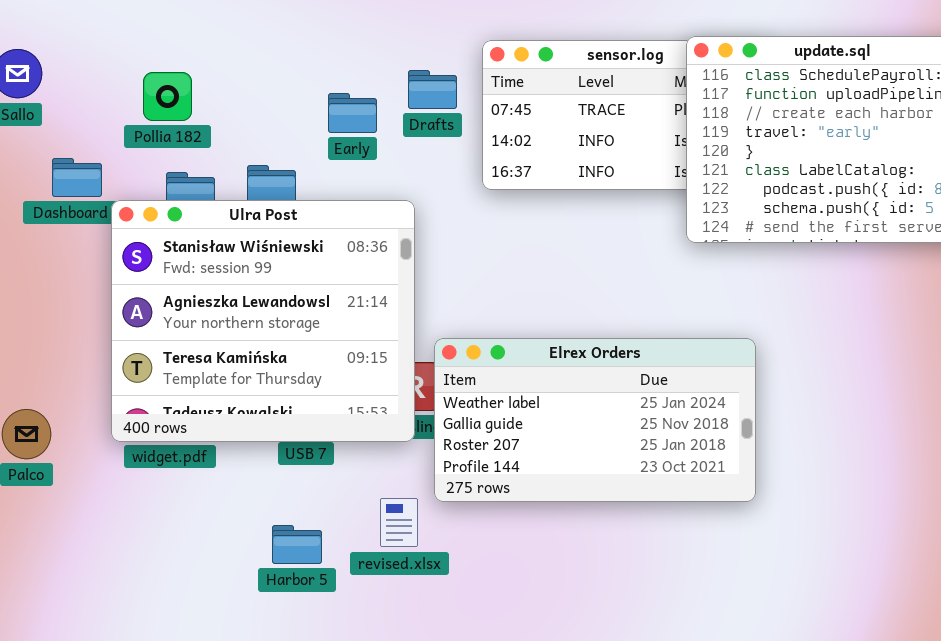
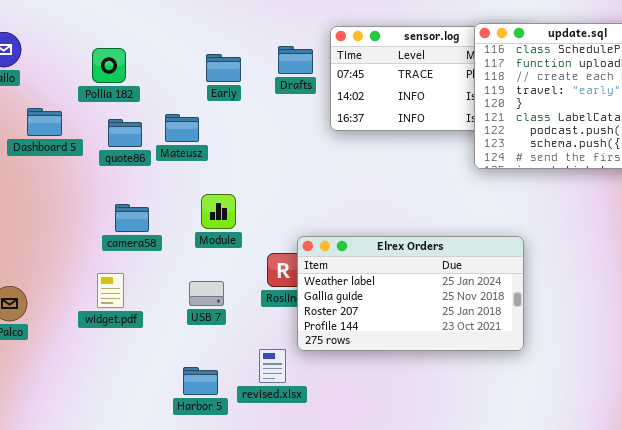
Early: [328,93,377,133] -> [206,54,241,82], moved
Ulra Post: [111,200,415,442] -> none, closed

